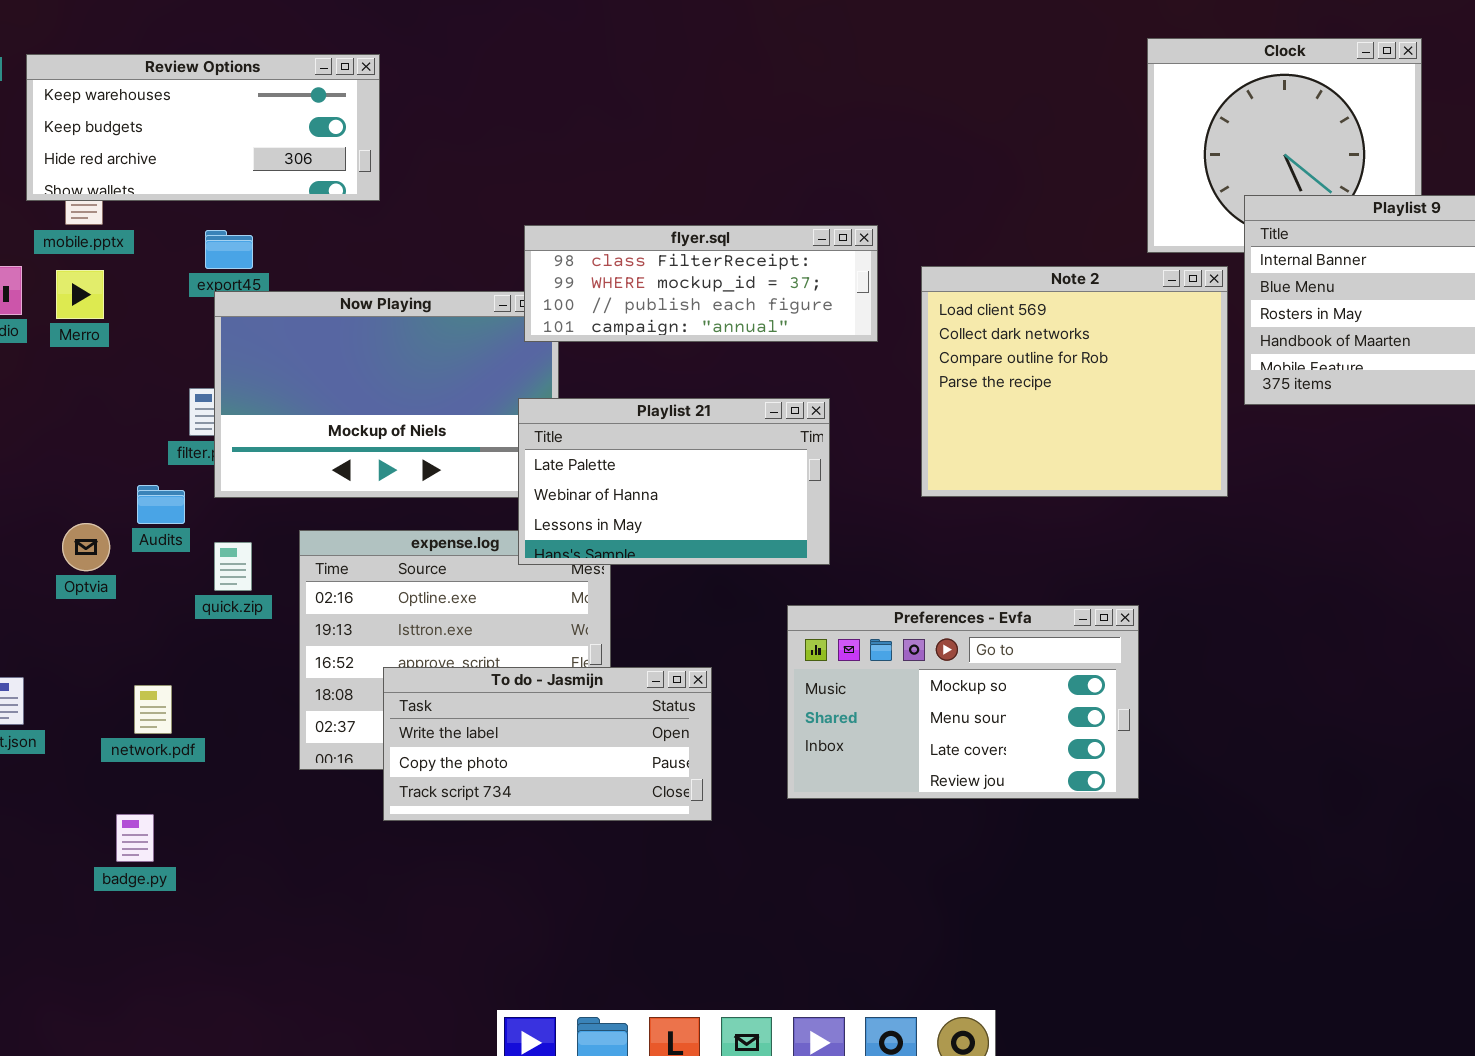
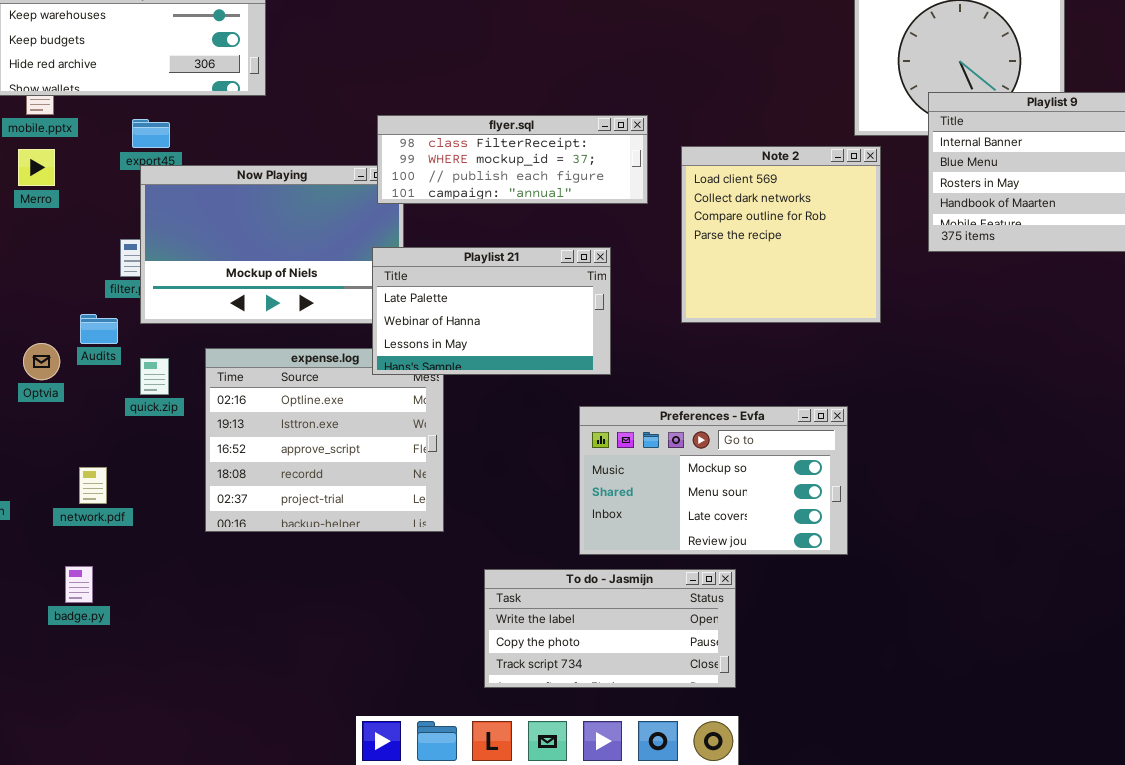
Note 2: [921,266,1228,497] -> [681,146,881,323], resized
To do - Jasmijn: [383,667,712,821] -> [484,569,736,688], moved

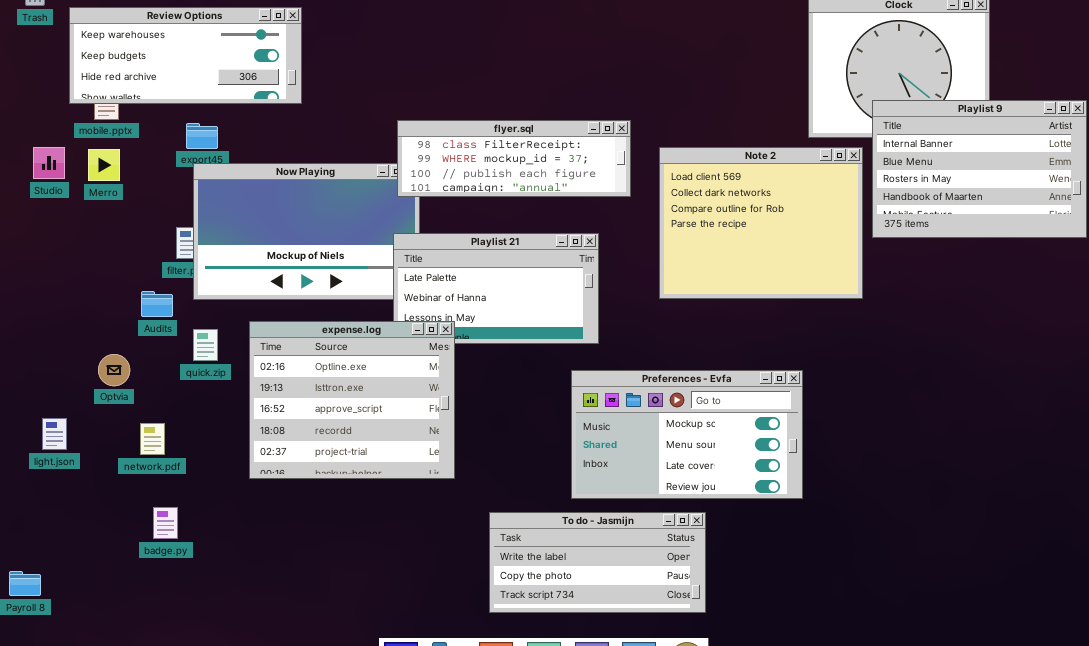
Note 2: [681,146,881,323] -> [659,147,863,299], resized
Optvia: [23,343,60,380] -> [98,354,130,386], moved
expense.log: [205,348,444,532] -> [249,321,455,479], raised
badge.py: [65,566,93,603] -> [153,507,178,539], moved

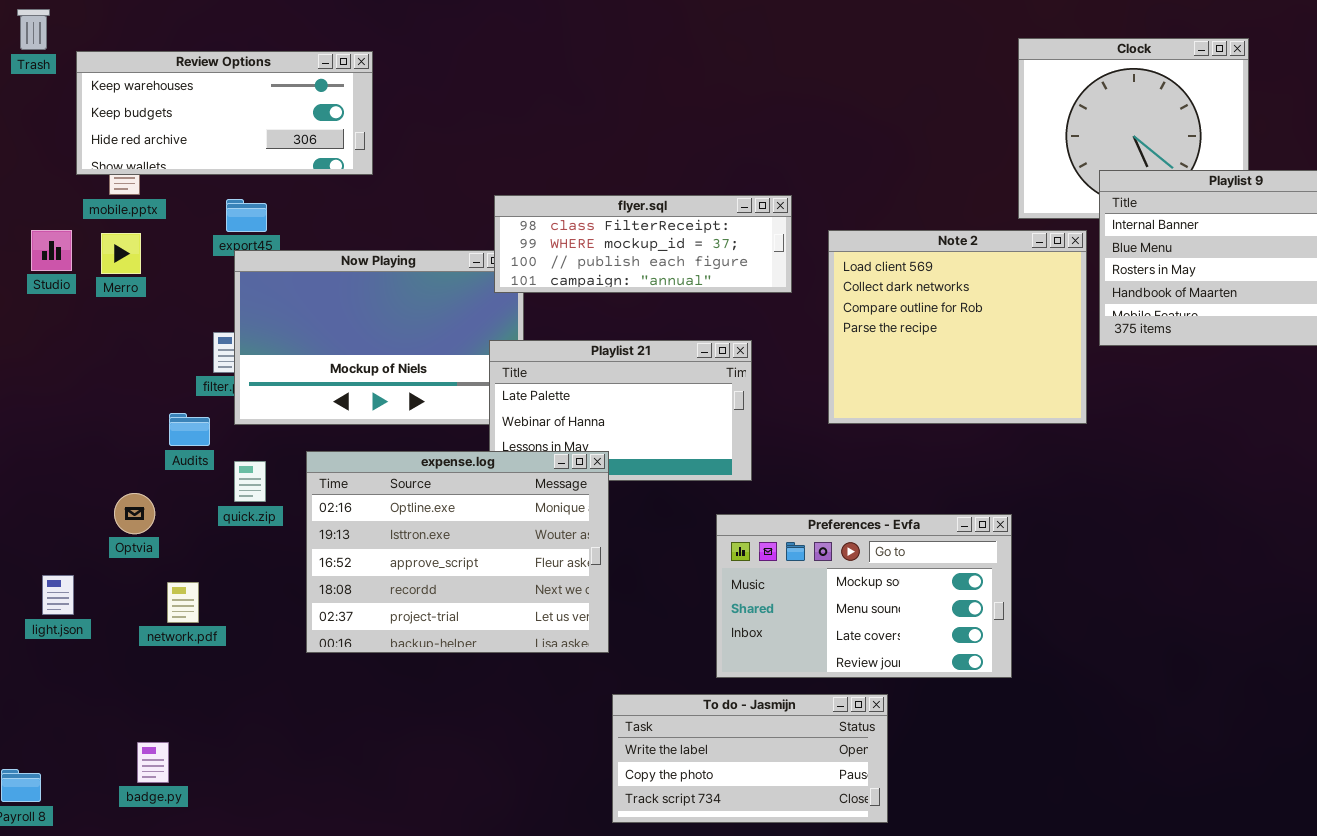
expense.log: [249,321,455,479] -> [306,451,609,653], resized
badge.py: [153,507,178,539] -> [137,742,169,783], moved

